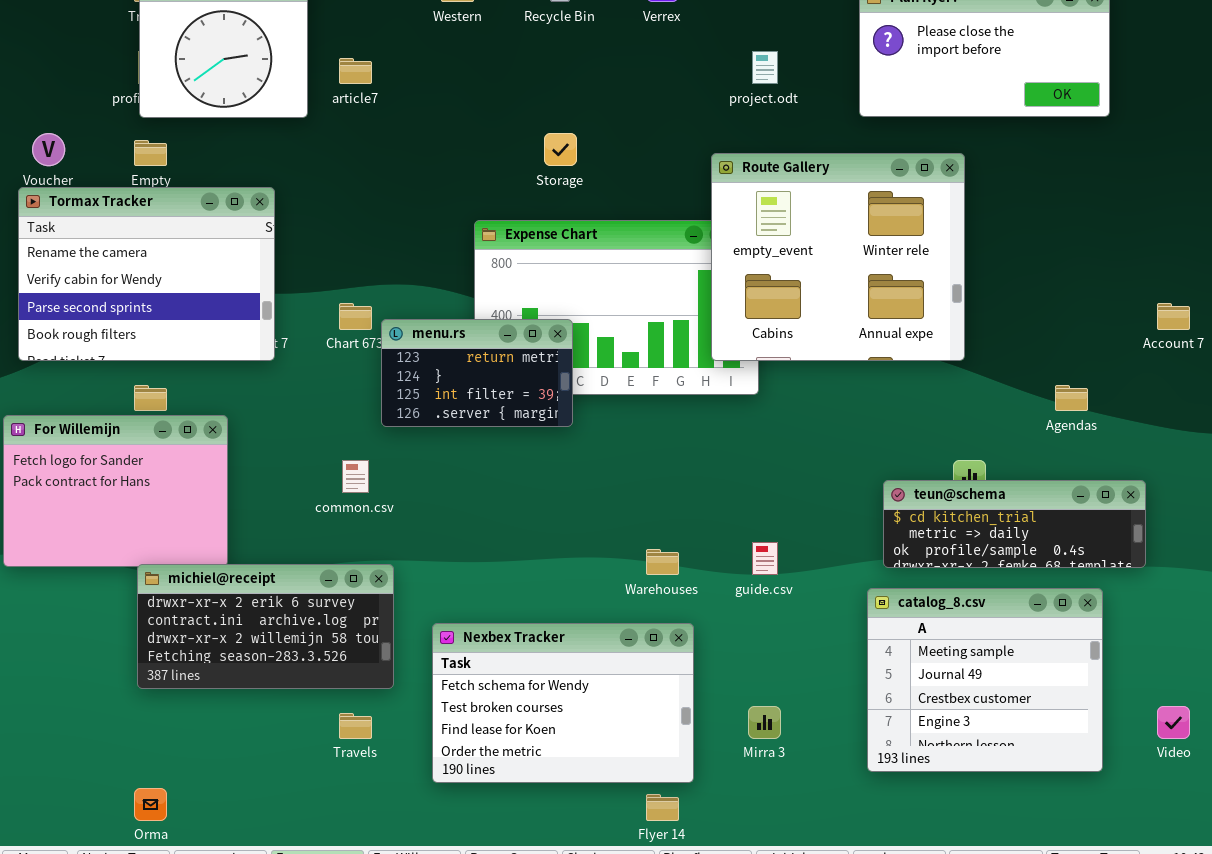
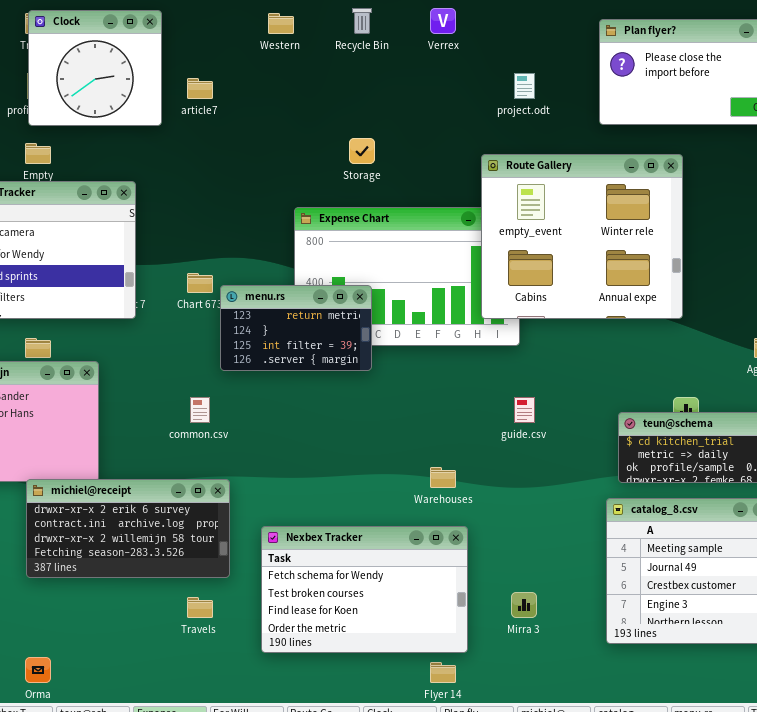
guide.csv: [752,542,778,575] -> [514,397,535,423], moved

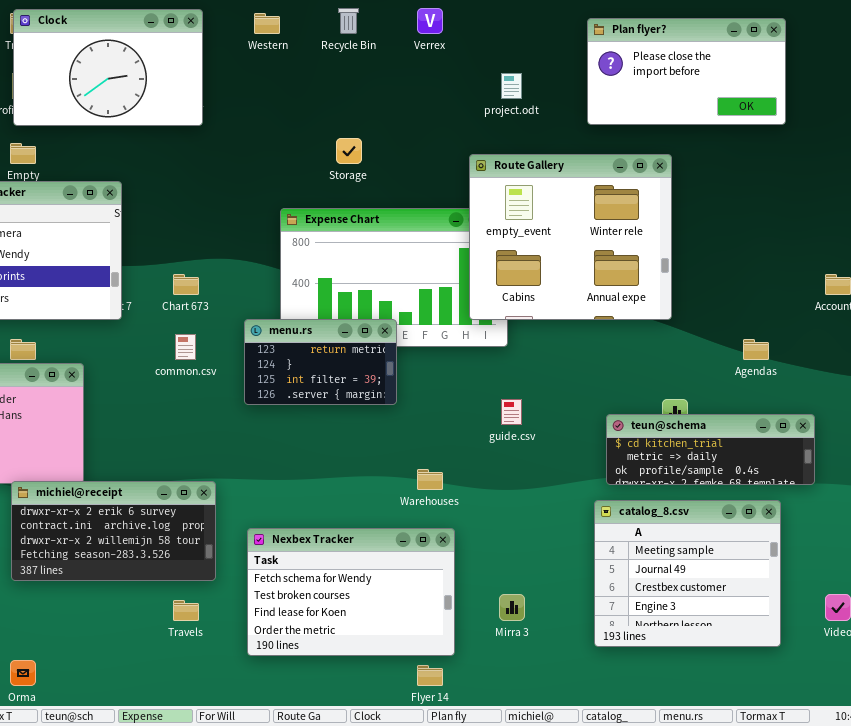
Clock: [28,10,162,126] -> [13,9,203,126], resized
menu.rs: [220,285,372,371] -> [244,319,397,405], moved
common.csv: [190,397,210,423] -> [175,334,196,360], moved

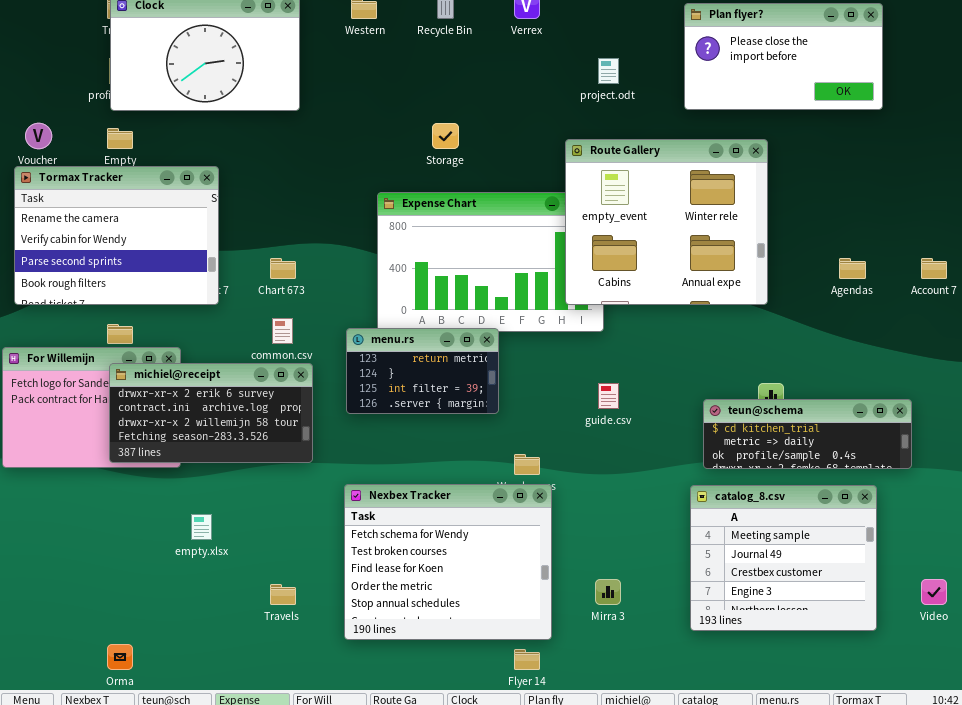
menu.rs: [244,319,397,405] -> [346,328,499,414], moved
Agendas: [743,339,769,360] -> [839,258,866,279], moved
michiel@receipt: [11,481,216,581] -> [109,363,313,463], moved
Nexbex Tracker: [247,528,455,656] -> [344,484,552,640], resized

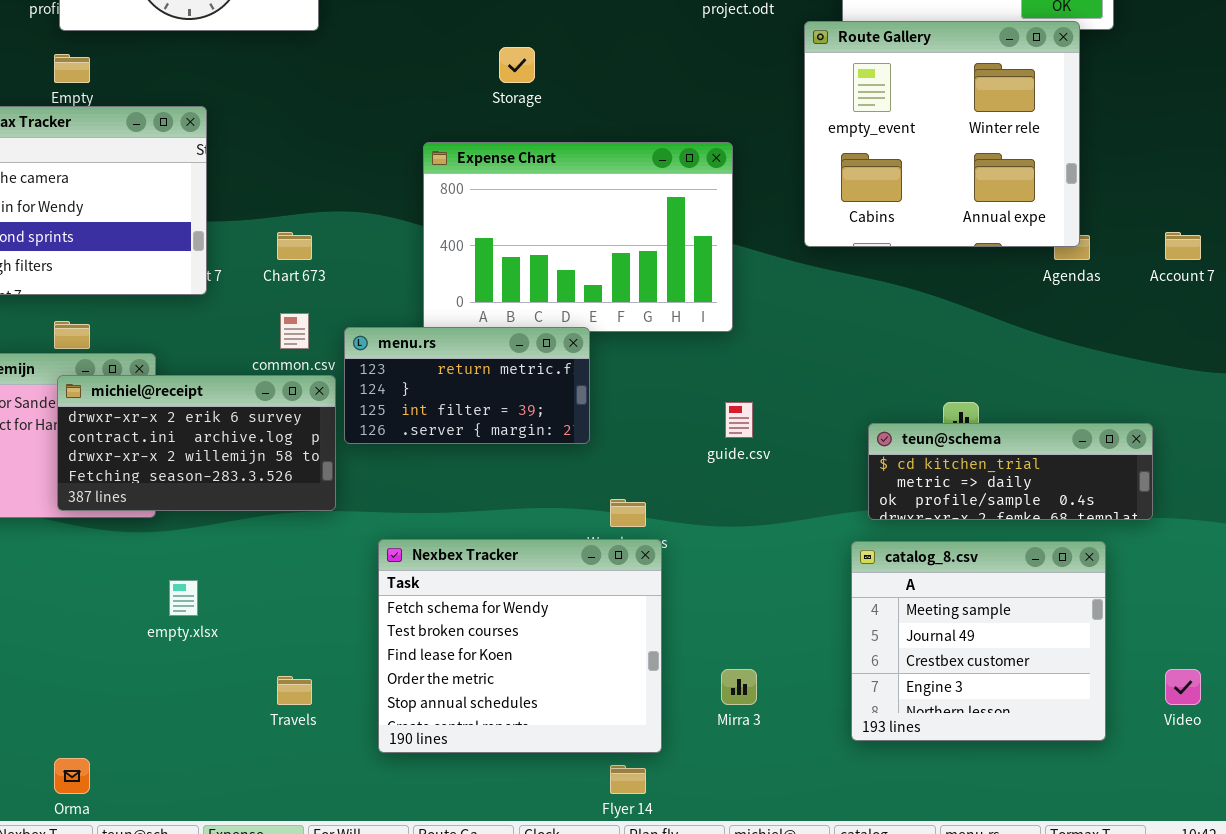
Route Gallery: [565,139,768,305] -> [804,21,1080,247], moved
menu.rs: [346,328,499,414] -> [344,327,590,444], resized

